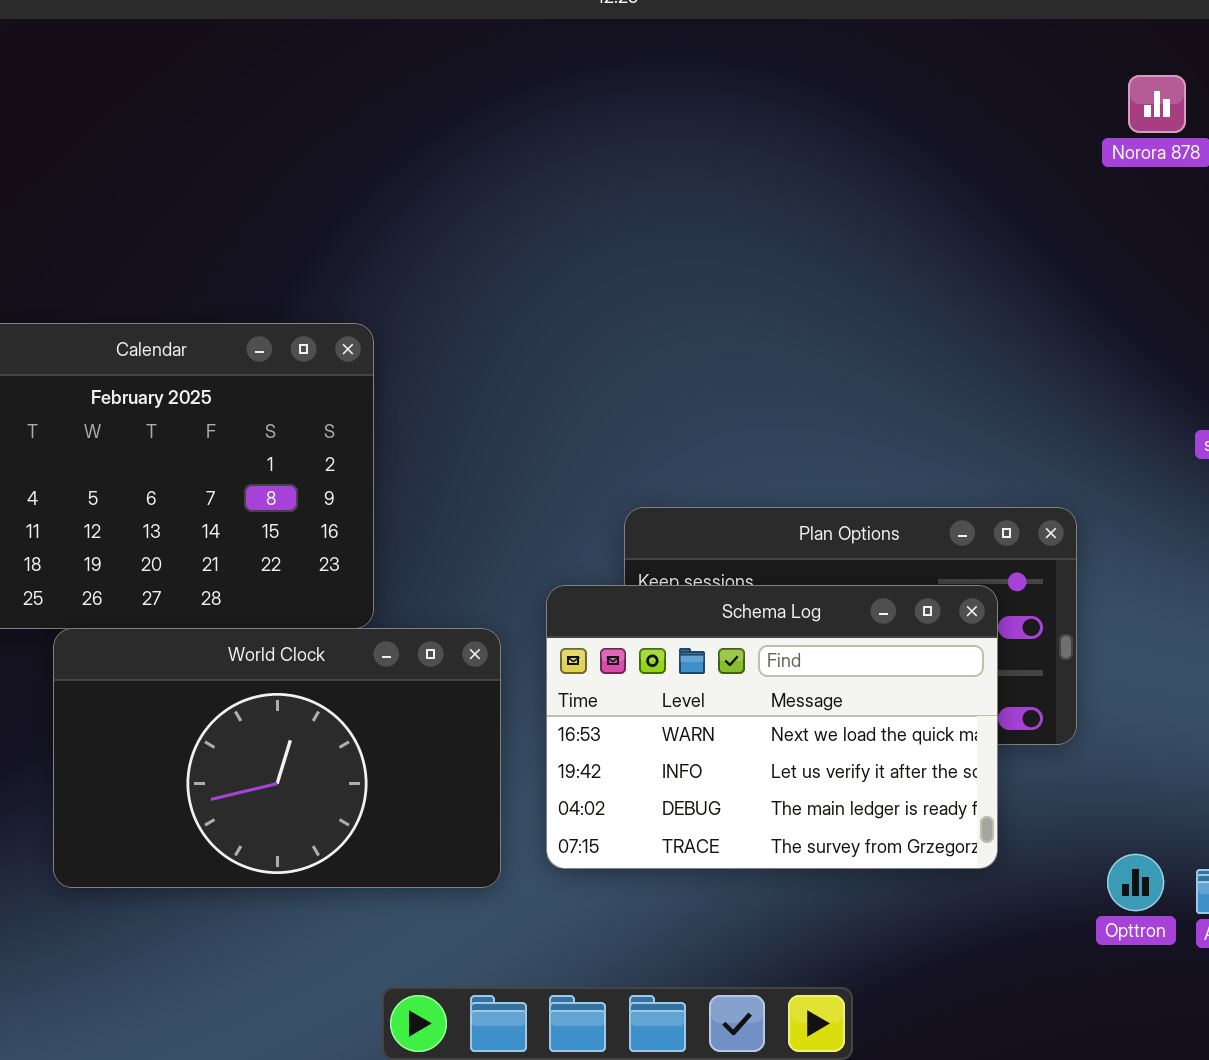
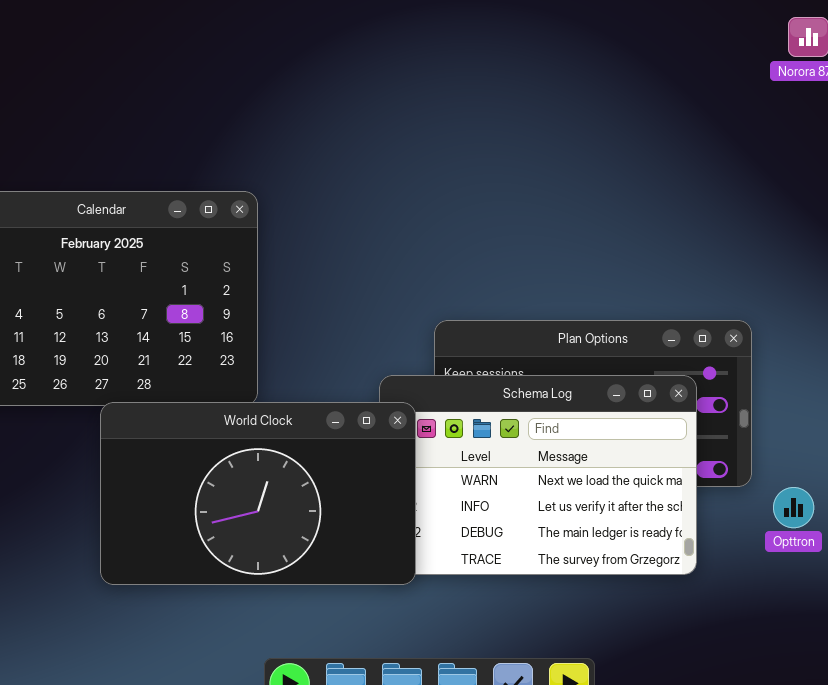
World Clock: [53,628,501,888] -> [100,402,416,585], moved
Opttron: [1107,854,1164,911] -> [773,487,814,528], moved

